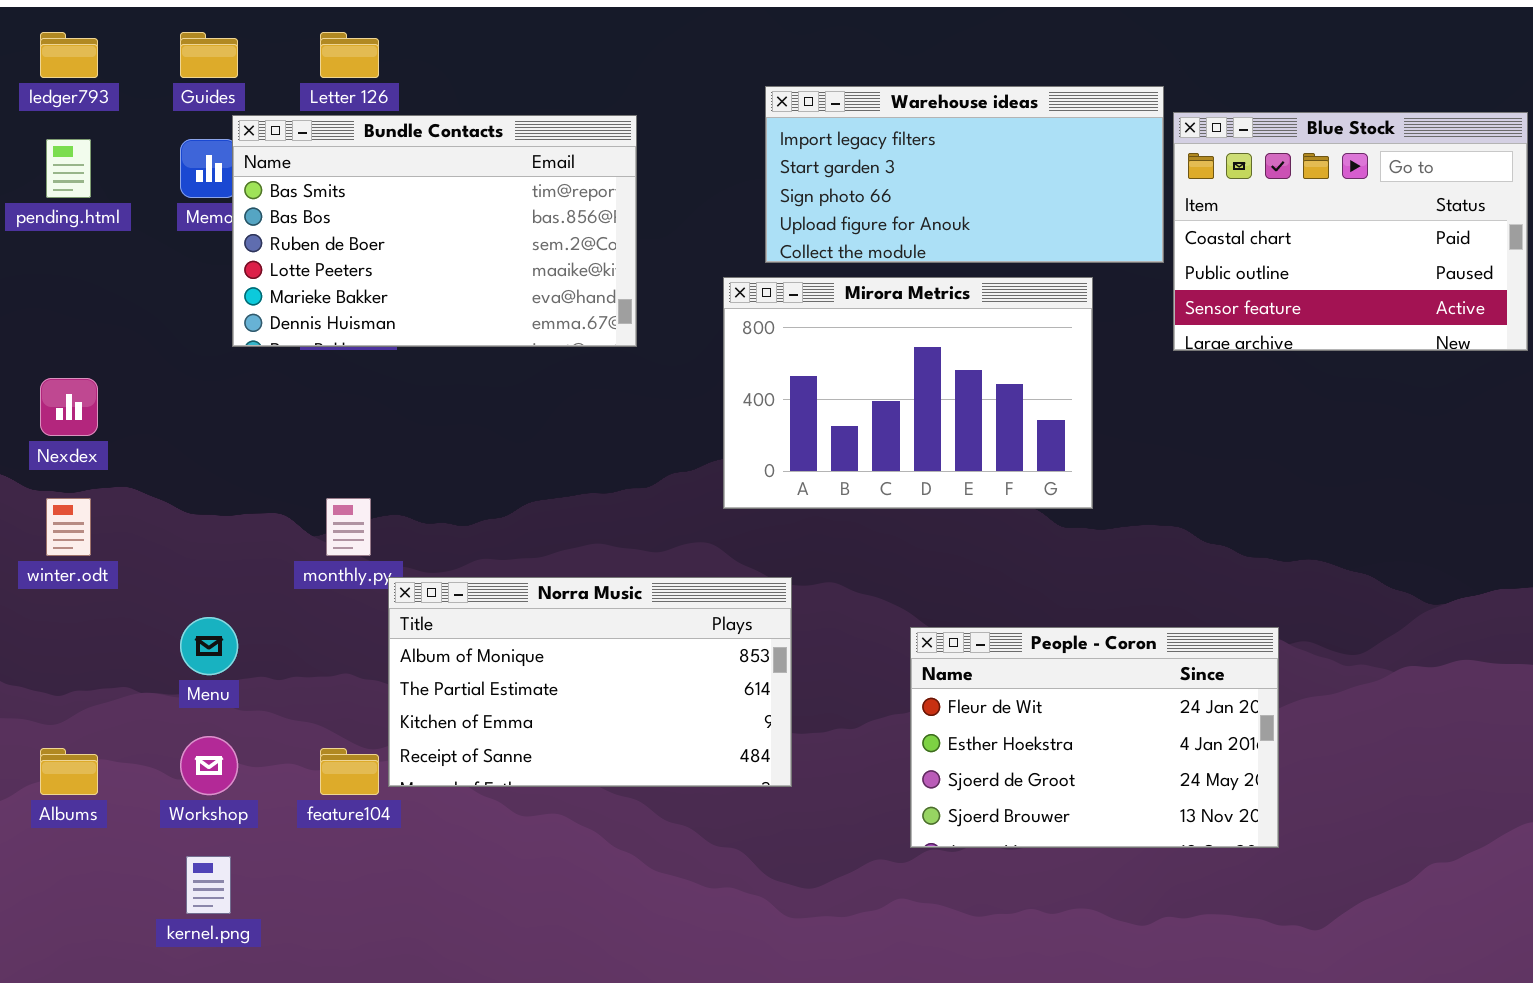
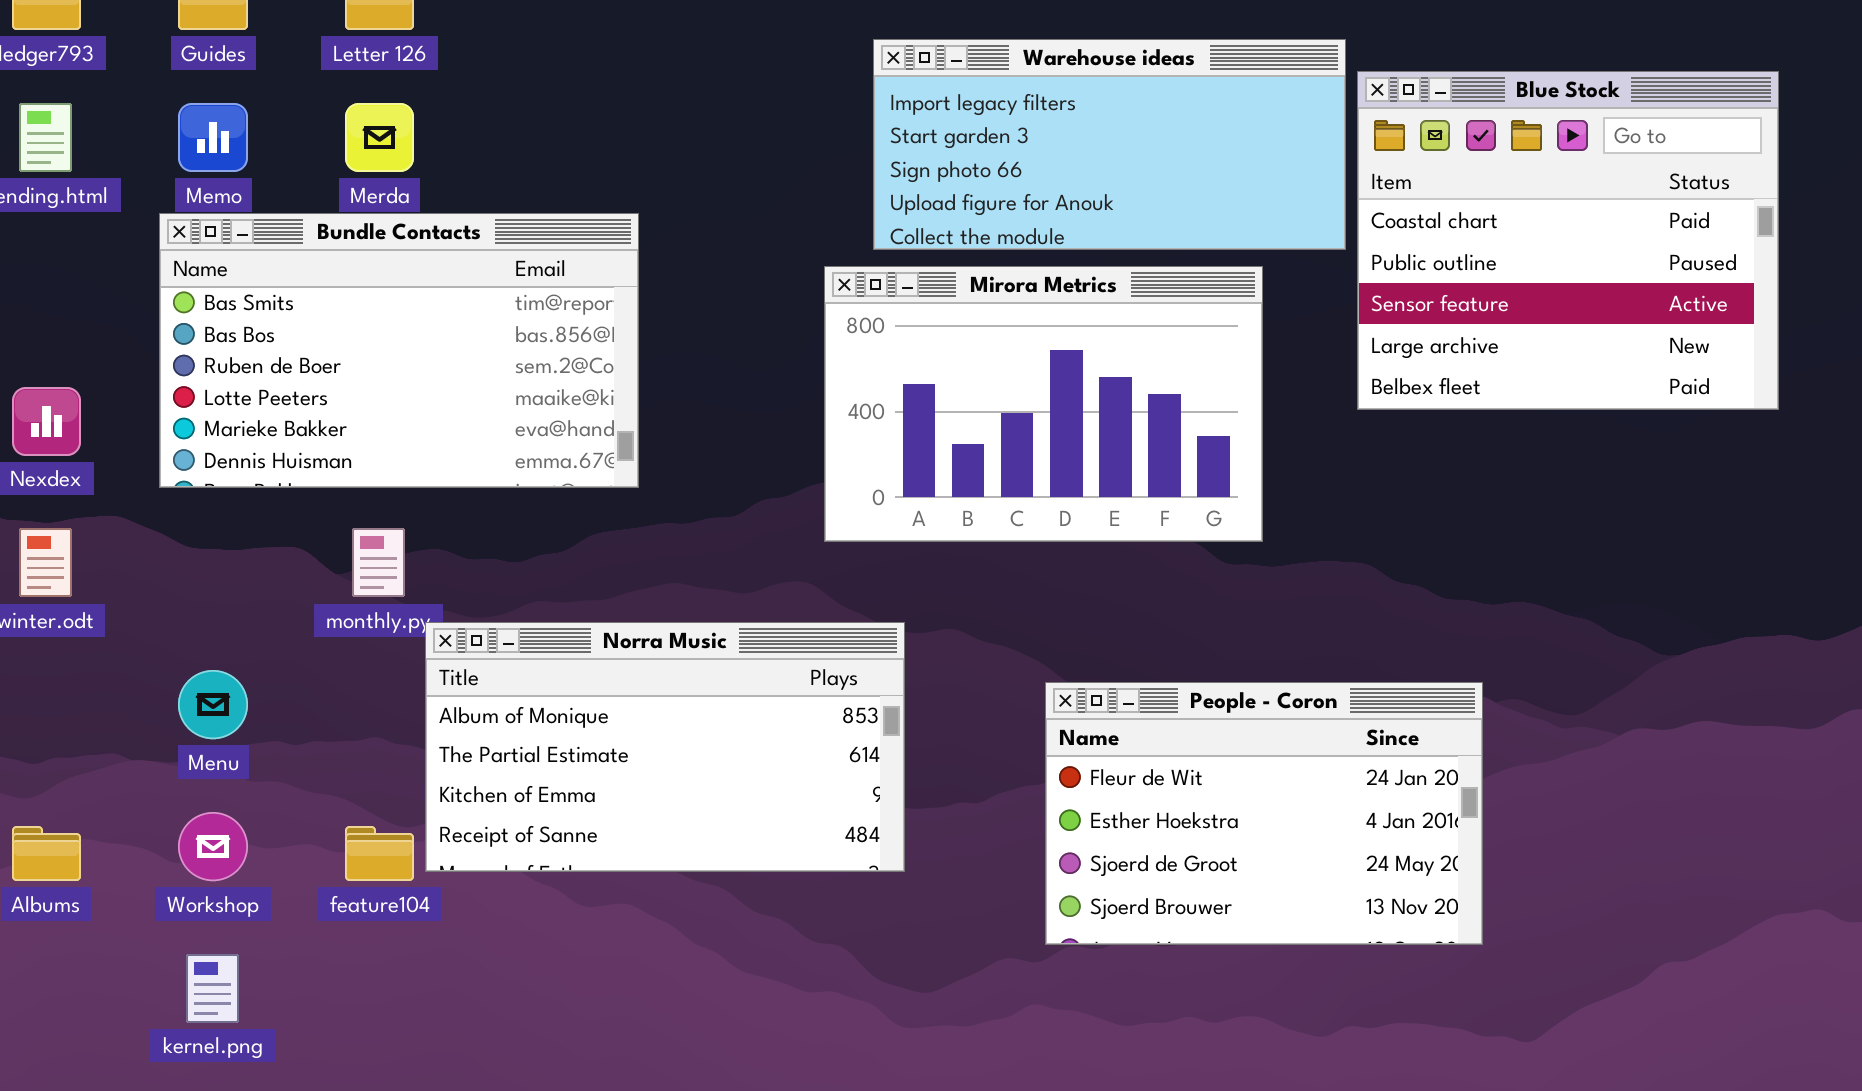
Blue Stock: [1173,112,1528,351] -> [1357,71,1779,410], resized
Bundle Contacts: [232,115,637,347] -> [159,213,639,488], moved

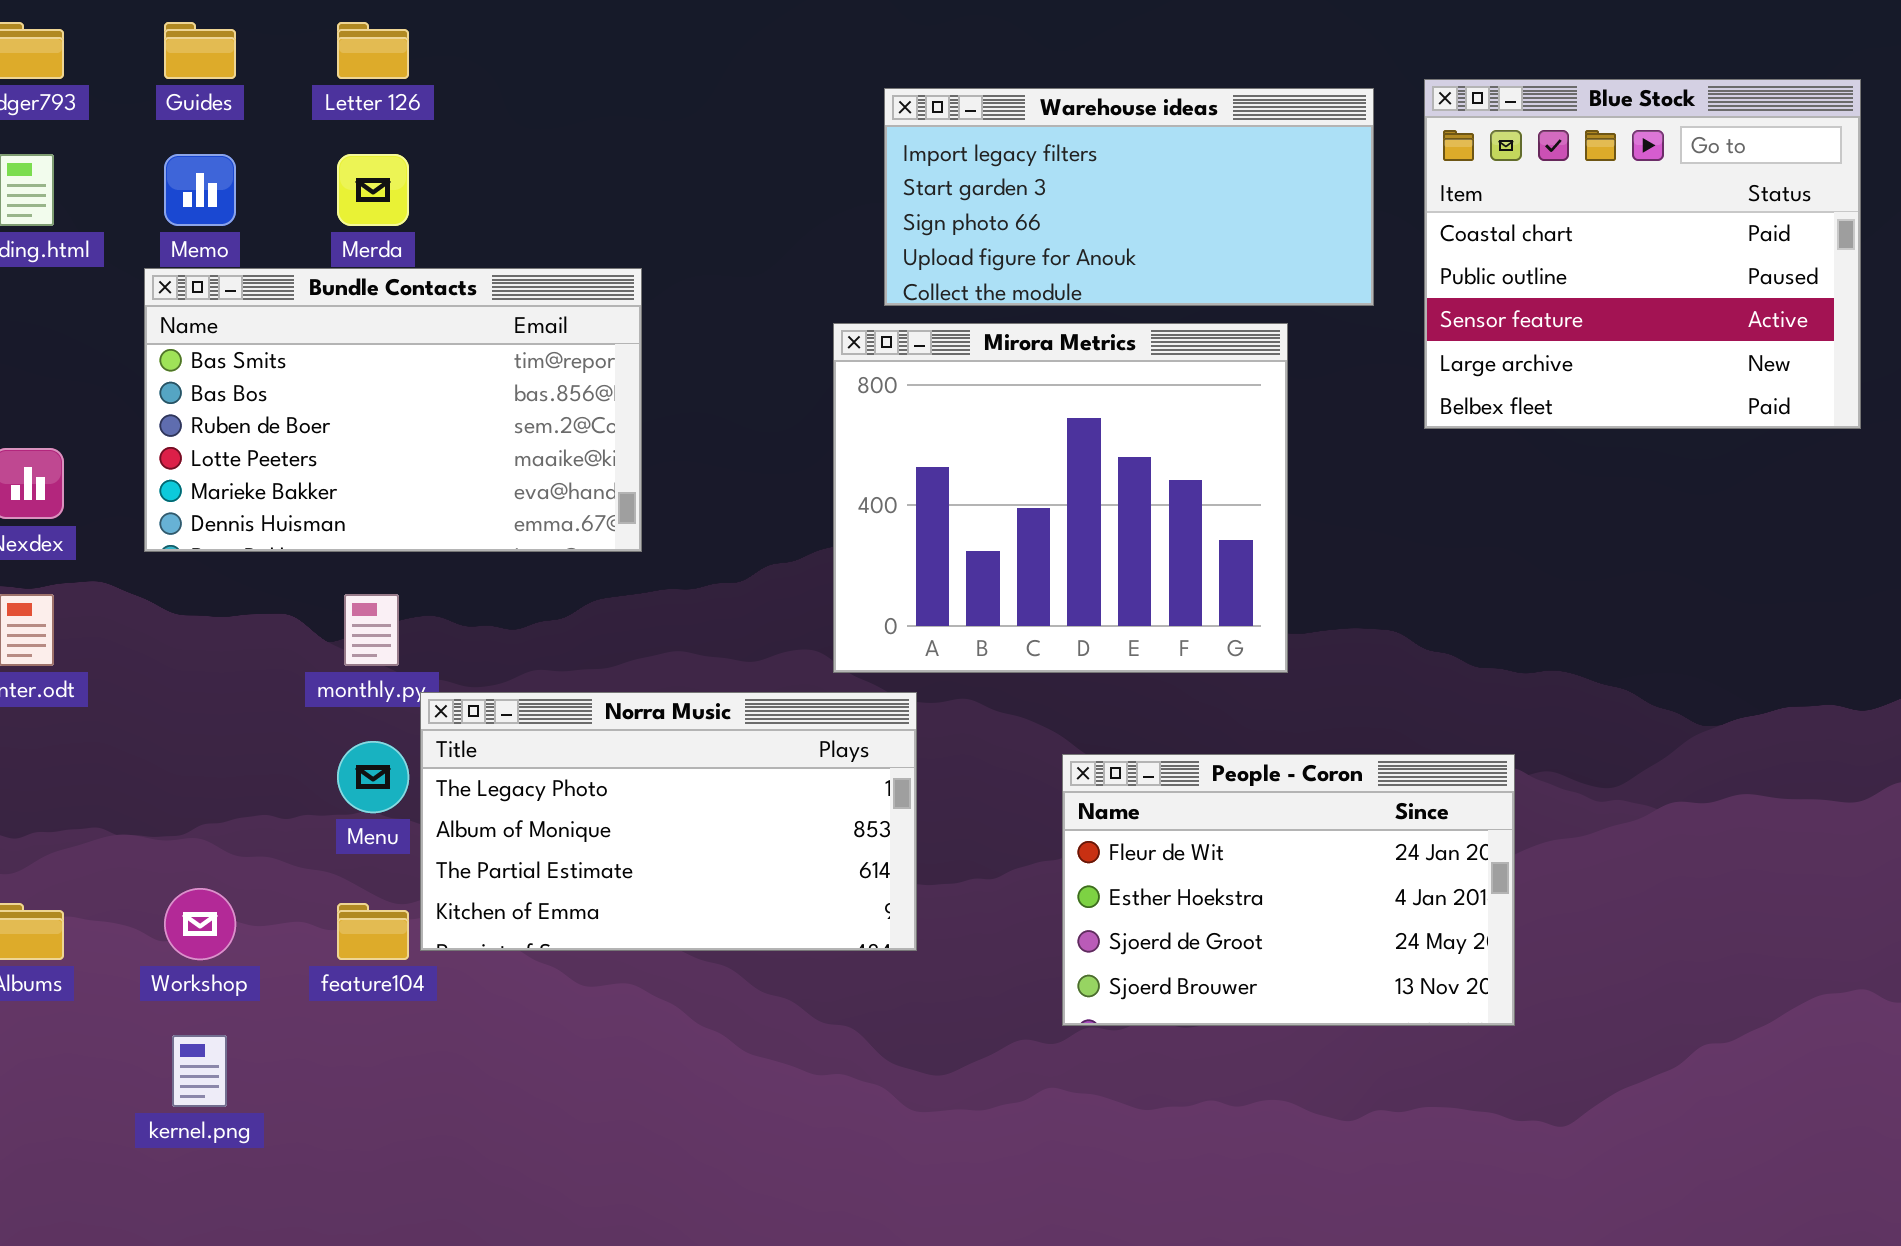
Blue Stock: [1357,71,1779,410] -> [1424,79,1861,429], moved
Mirora Metrics: [824,266,1263,542] -> [833,323,1288,673], resized
Norra Music: [425,622,905,872] -> [420,692,917,951], scrolled up 1 row
Menu: [178,670,248,739] -> [337,741,409,813], moved

